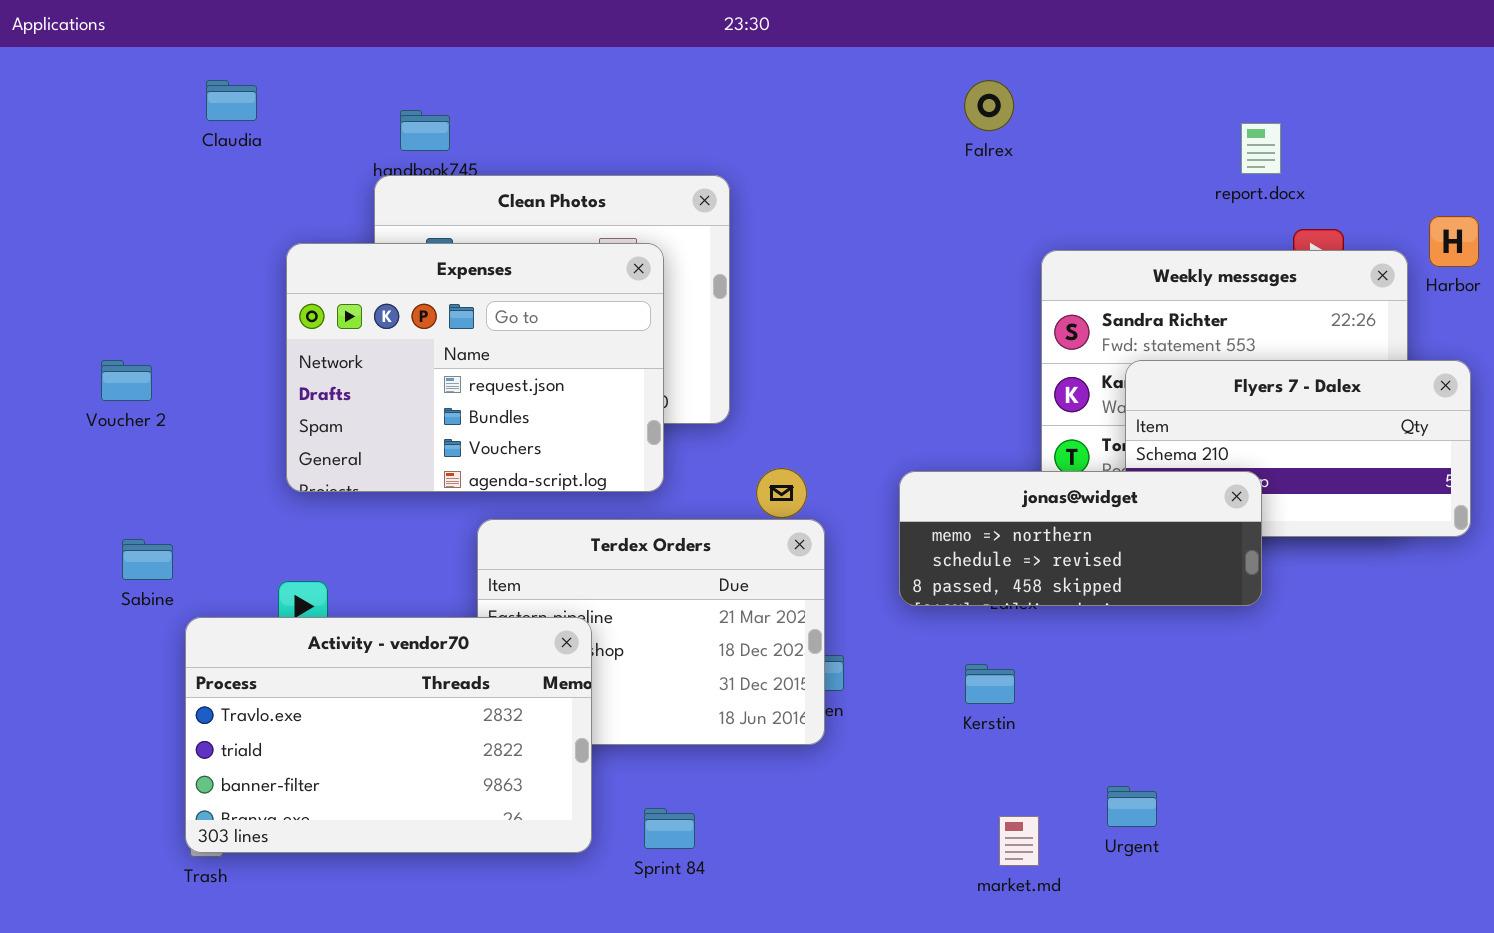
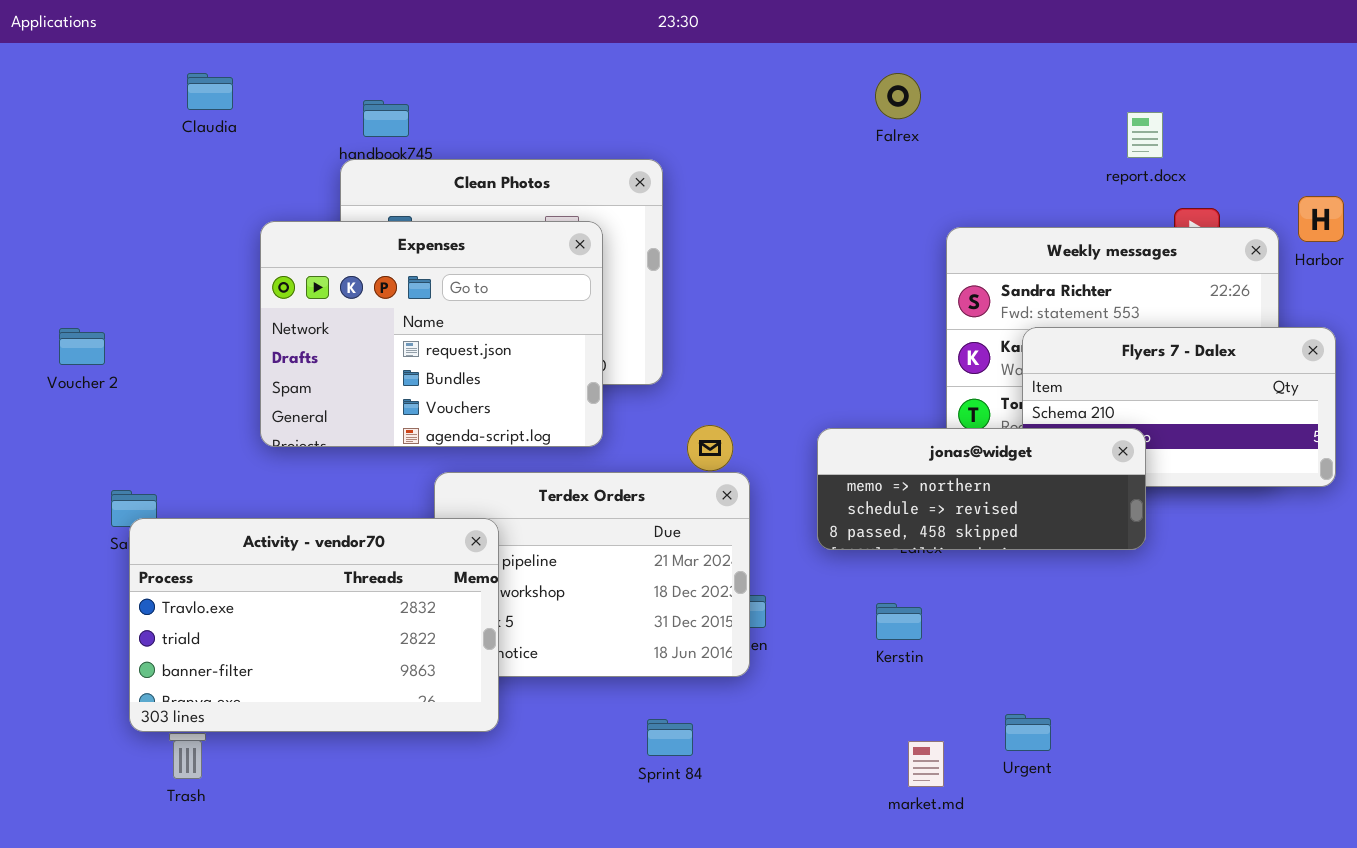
Voucher 2: [101,360,152,401] -> [59,328,105,365], moved
Activity - vendor70: [185,617,592,853] -> [129,518,499,732], moved
Sprint 84: [644,808,695,849] -> [647,719,693,756], moved

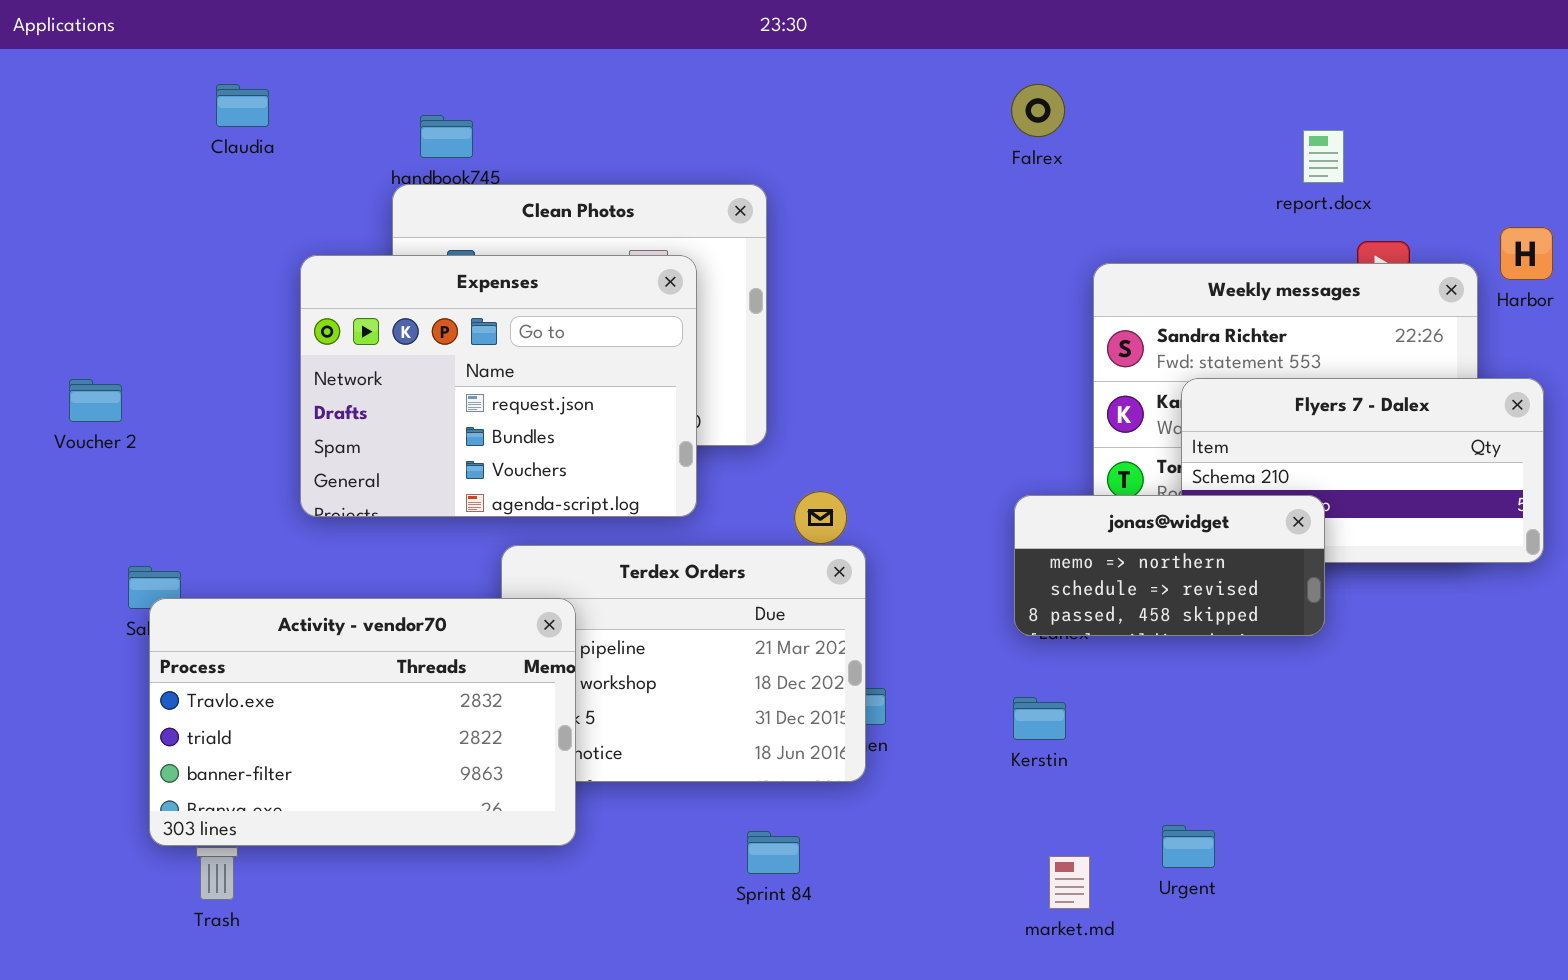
jonas@widget: [817,428,1146,550] -> [1014,495,1325,636], resized

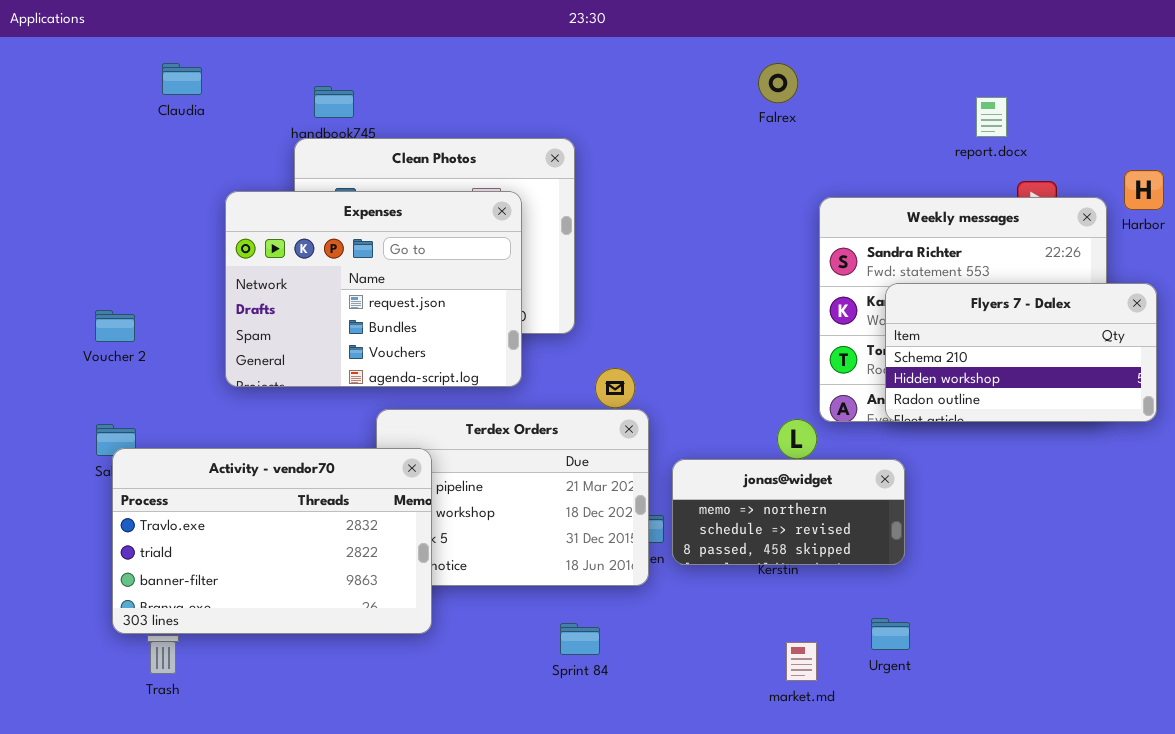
Voucher 2: [69,379,122,422] -> [95,310,135,342], moved
jonas@widget: [1014,495,1325,636] -> [672,459,905,565], moved

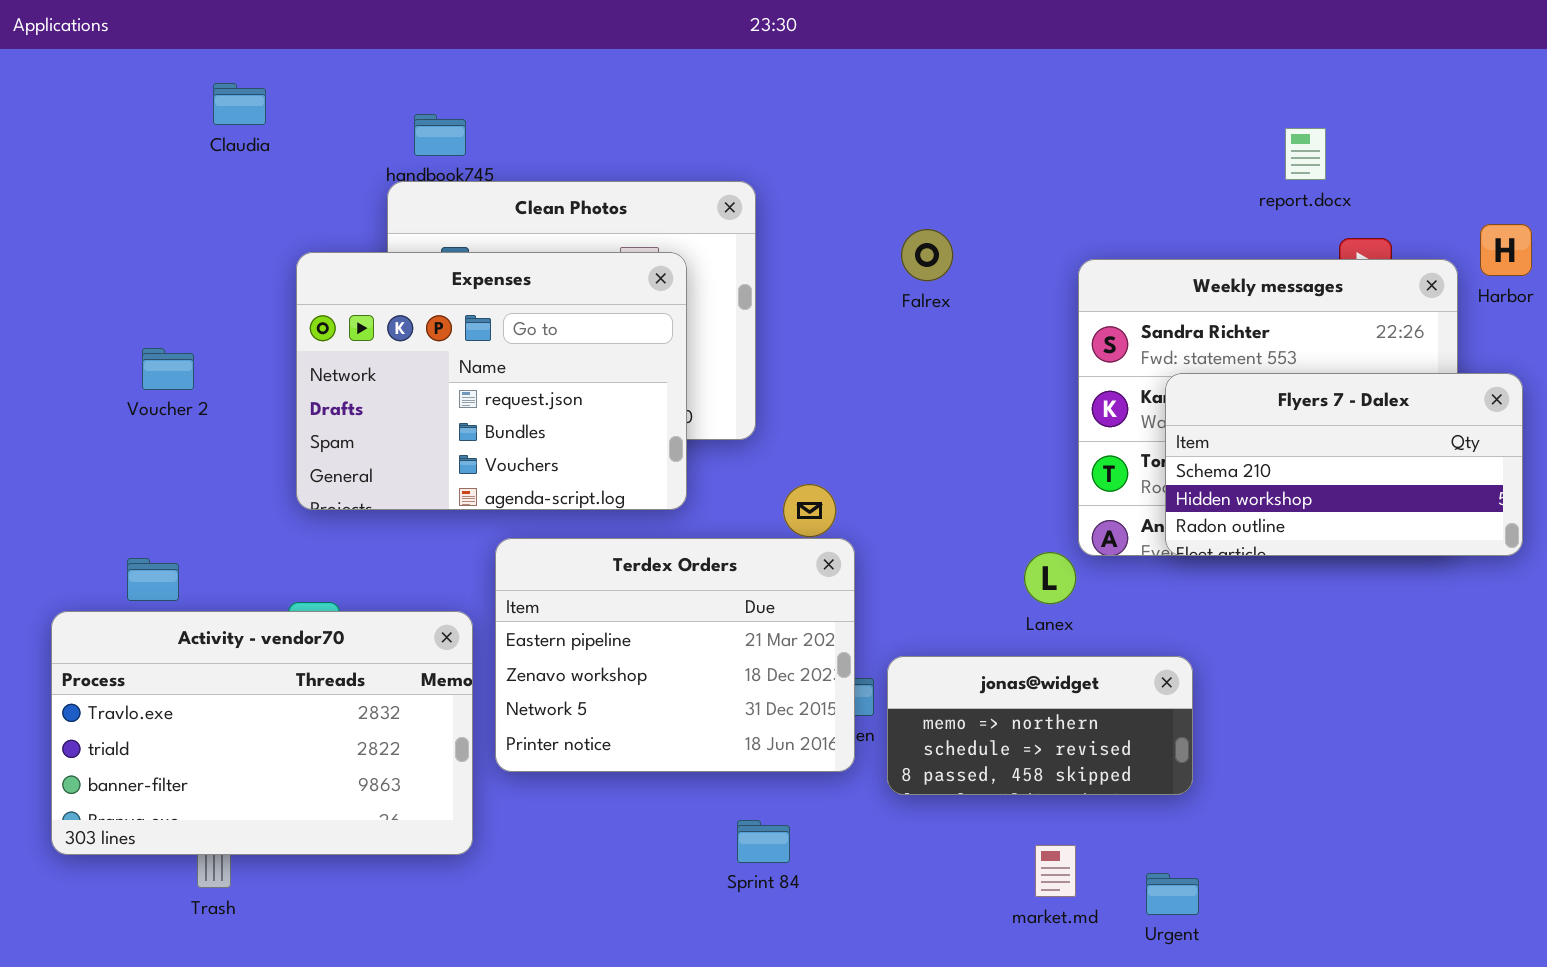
Falrex: [758,63,798,103] -> [901,229,953,281], moved
Voucher 2: [95,310,135,342] -> [142,348,194,390], moved
Activity - vendor70: [112,448,432,634] -> [51,611,473,855], moved
jonas@widget: [672,459,905,565] -> [887,656,1193,795], moved
Urgent: [871,618,910,650] -> [1146,873,1199,915], moved

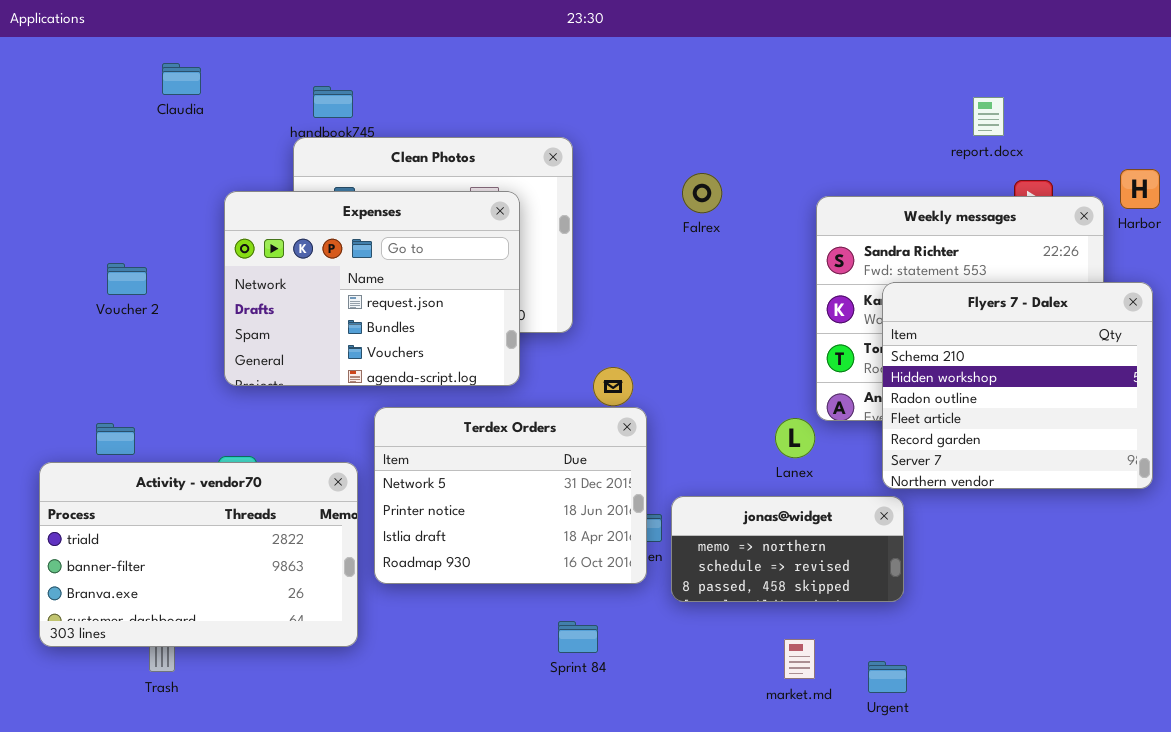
Flyers 7 - Dalex: [1165,373,1523,556] -> [882,282,1153,489], resized
Terdex Orders: [495,538,855,772] -> [374,407,647,584], scrolled down 2 rows
Activity - vendor70: [51,611,473,855] -> [39,462,358,647], scrolled down 1 row

